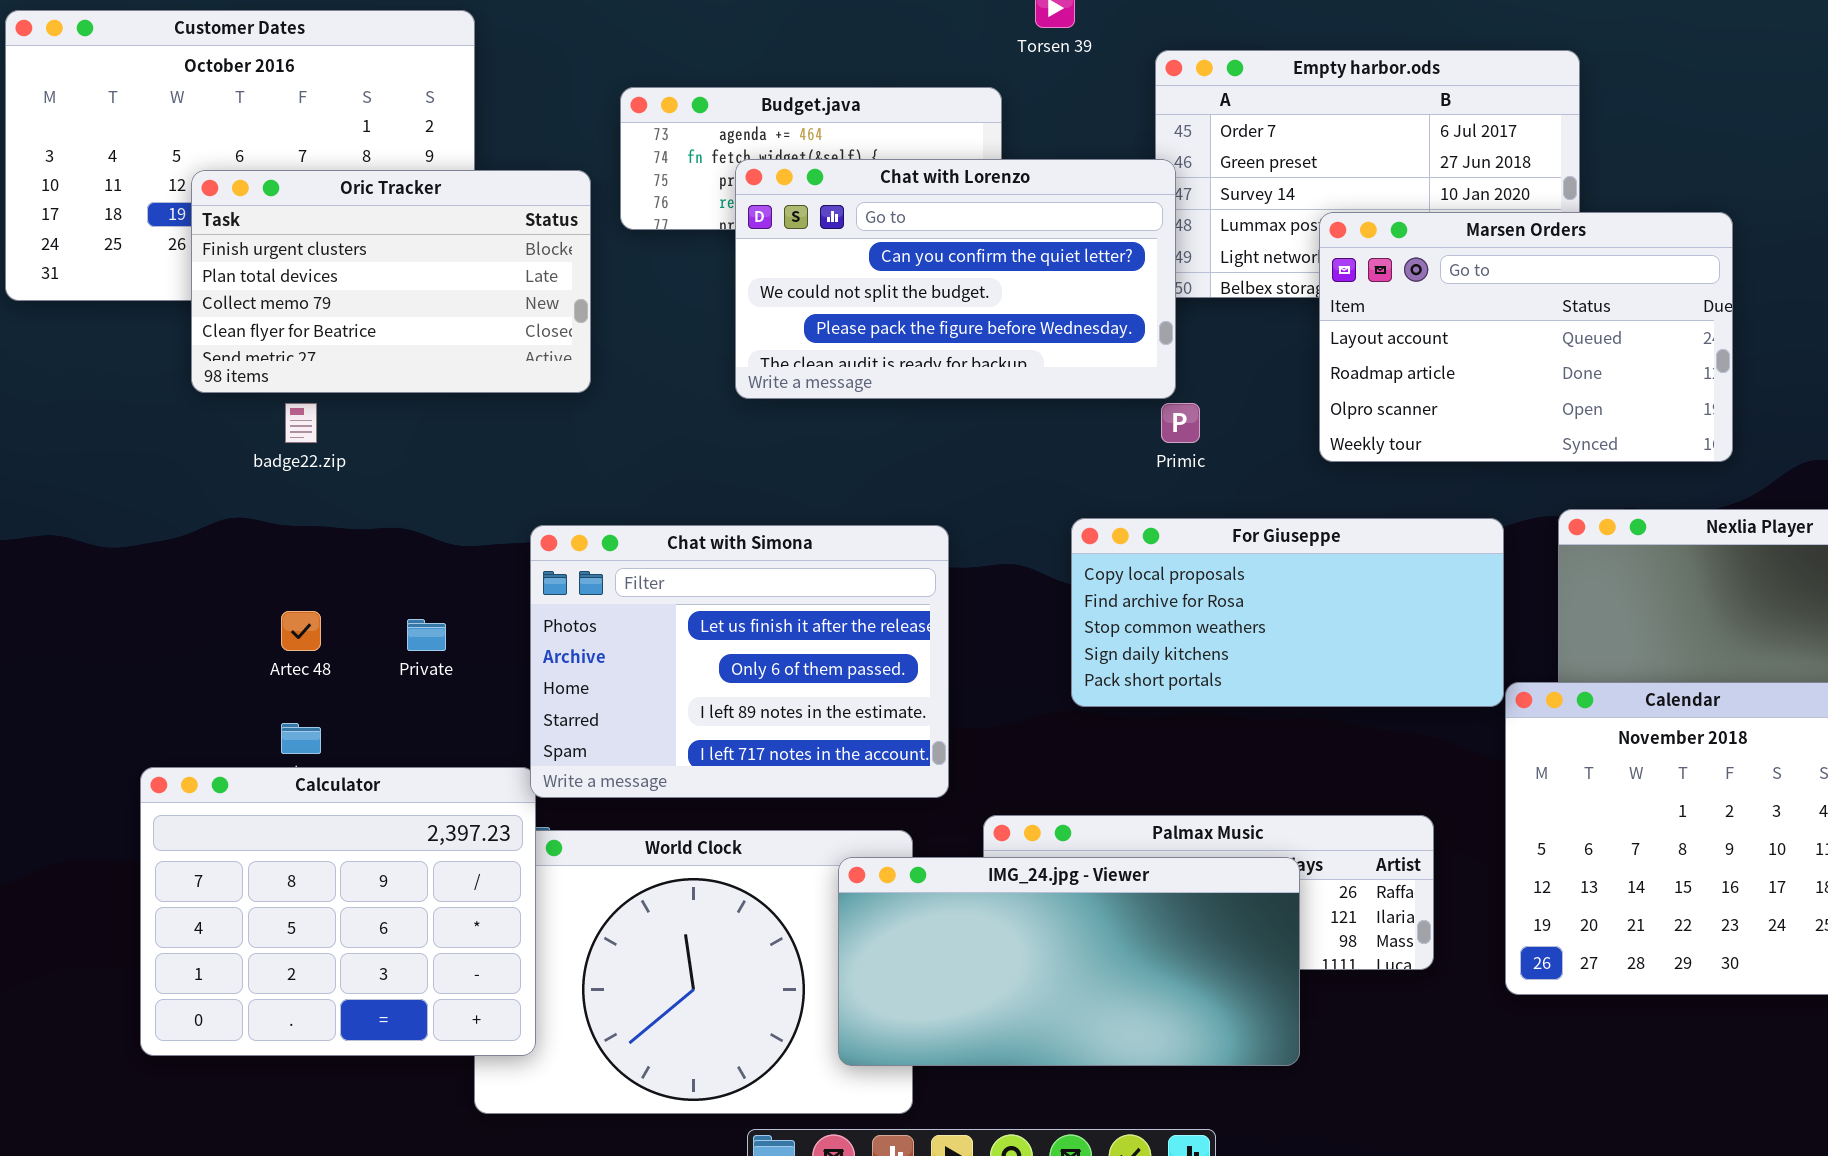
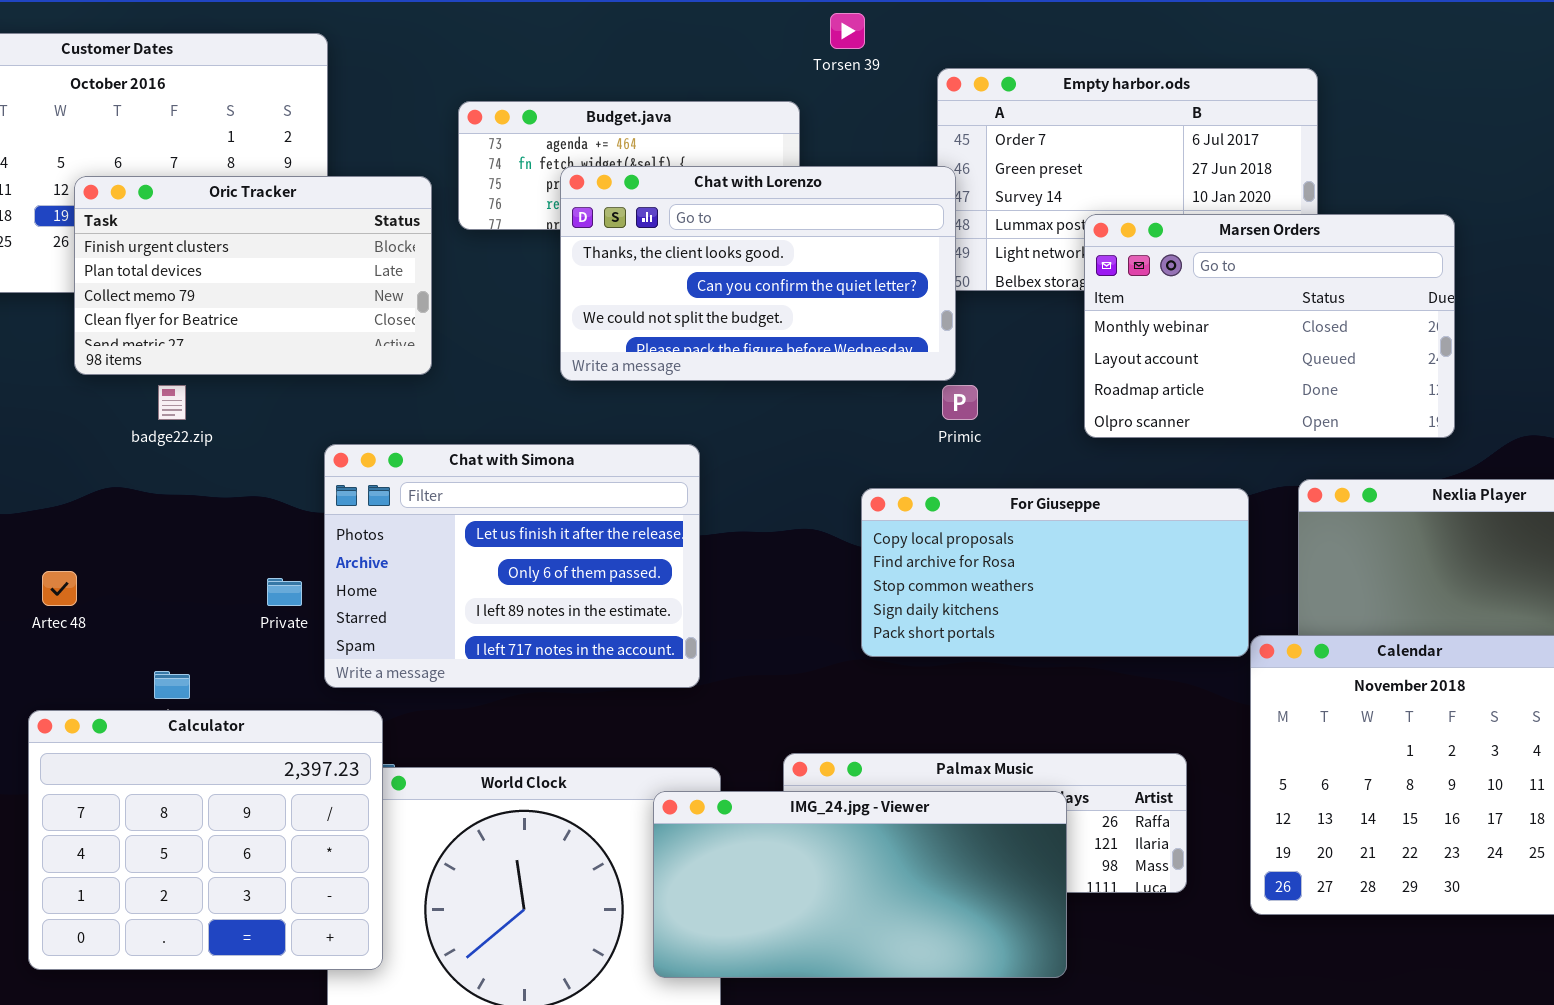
Chat with Lorenzo: [735,159,1176,399] -> [560,166,956,381], scrolled up 1 row
Marsen Orders: [1319,212,1733,462] -> [1084,214,1455,438], scrolled up 1 row
Chat with Simona: [530,525,949,798] -> [324,444,700,688], moved
Artec 48: [281,611,321,651] -> [42,571,77,606], moved

